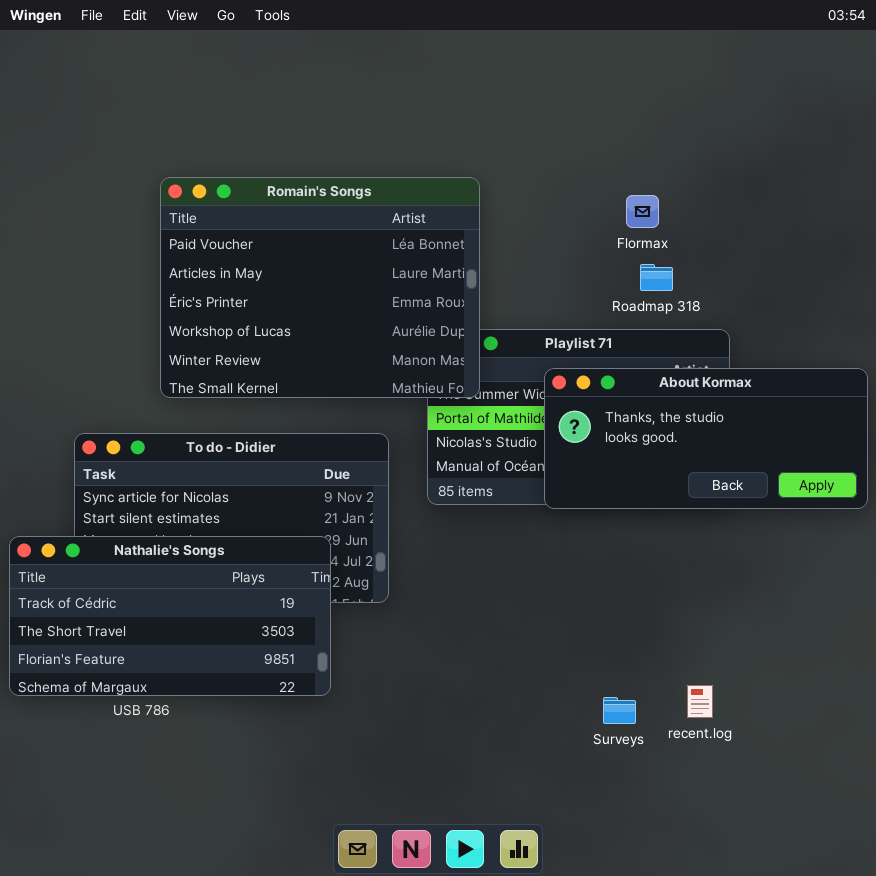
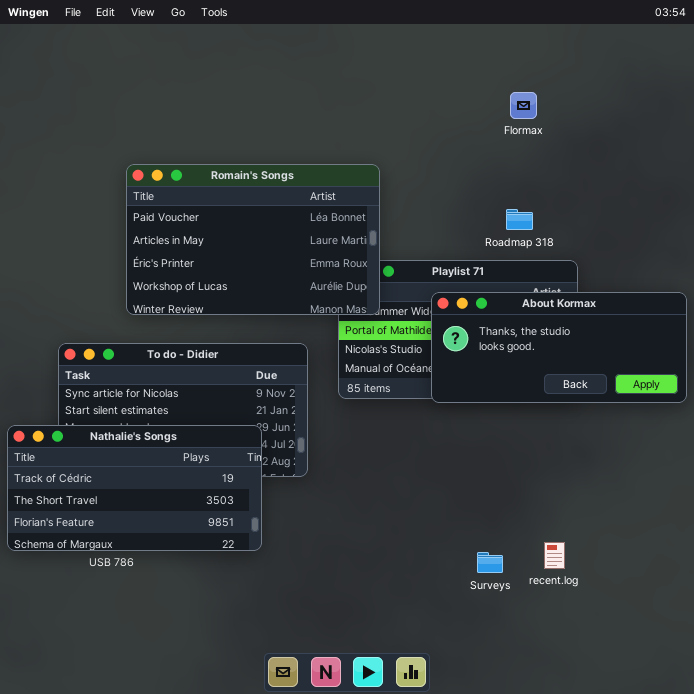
Romain's Songs: [160,177,480,398] -> [126,164,380,315], resized
Flormax: [626,195,659,228] -> [510,92,537,119], moved

